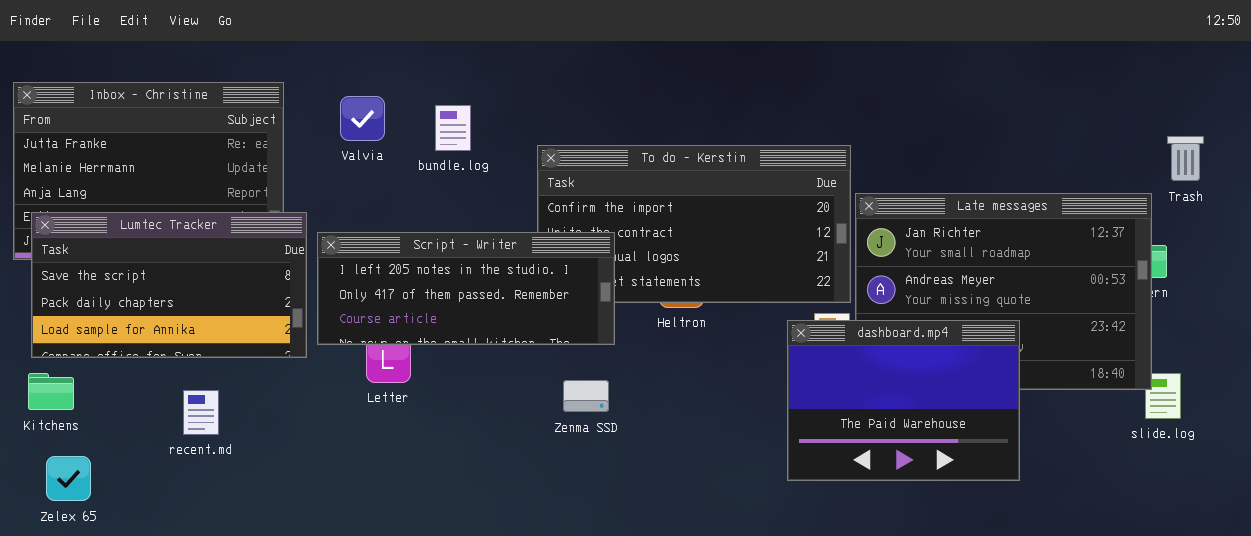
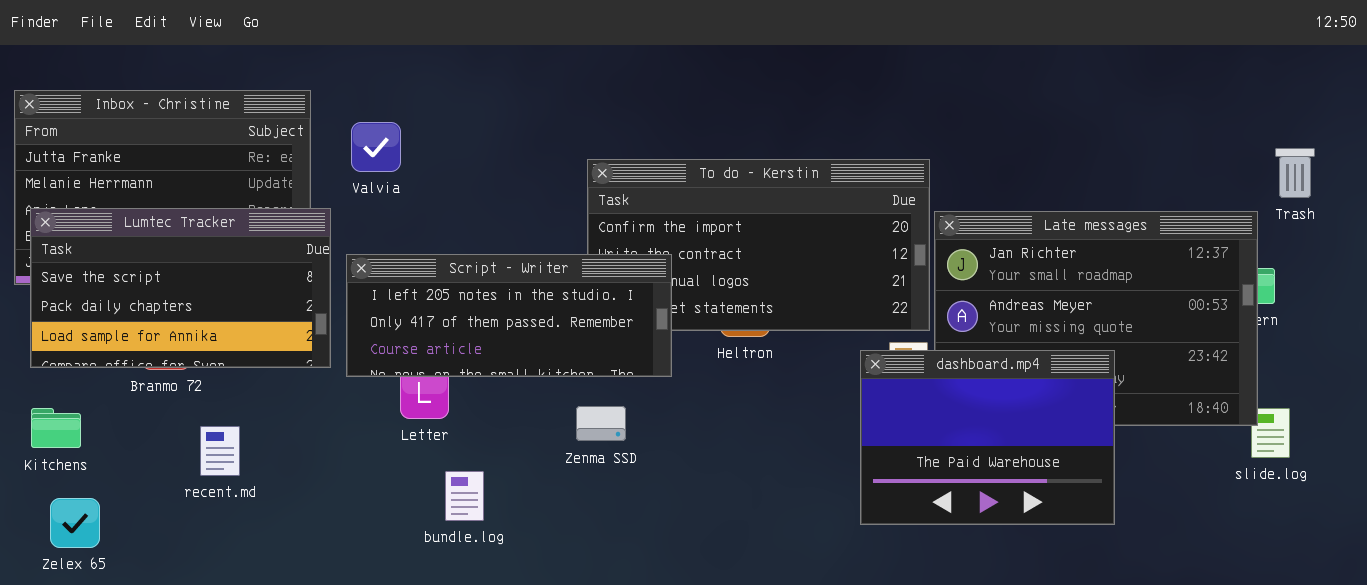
Valvia: [340,96,385,141] -> [351,122,401,172], moved
bundle.log: [435,105,471,151] -> [445,471,484,521], moved
Lumtec Tracker: [31,212,307,358] -> [30,208,331,368], moved
Zenma SSD: [563,380,609,412] -> [576,406,626,441], moved

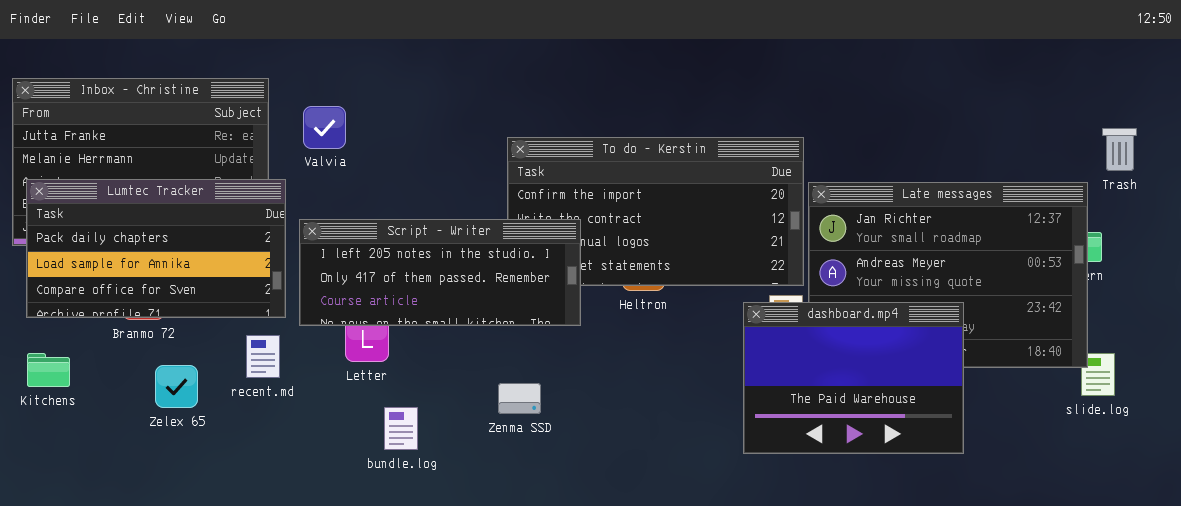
Lumtec Tracker: [30,208,331,368] -> [26,179,286,318], scrolled down 1 row
Zenma SSD: [576,406,626,441] -> [498,383,541,414], moved
recent.md: [200,426,240,476] -> [246,335,280,378], moved
Zelex 65: [50,498,100,548] -> [155,365,198,408], moved

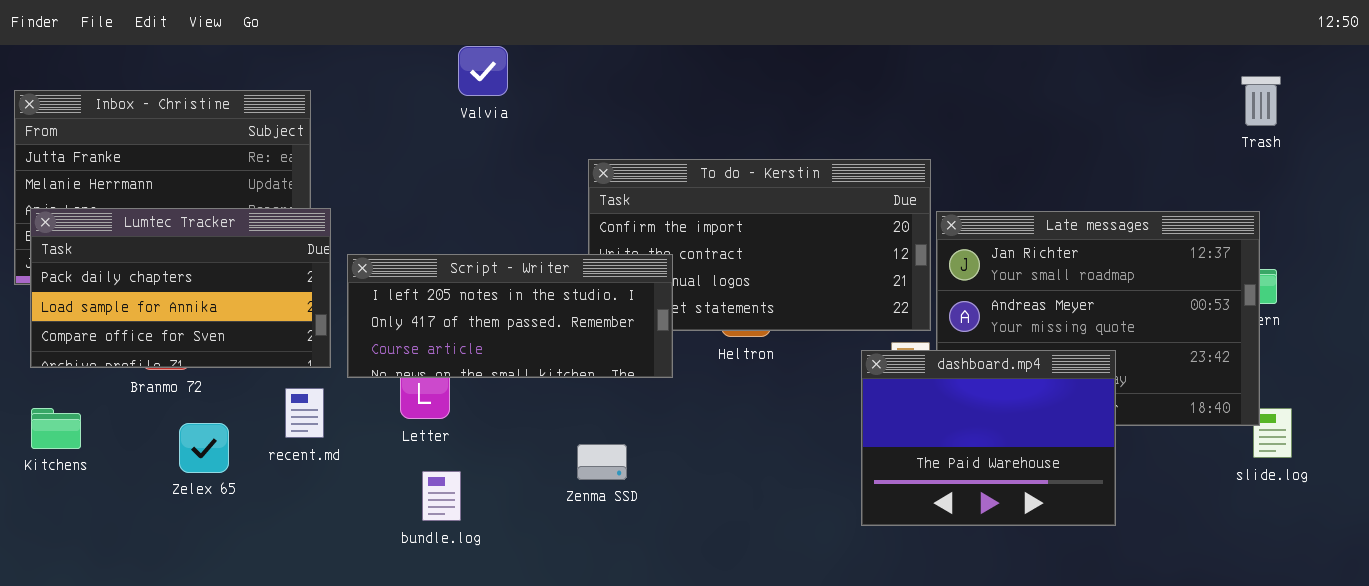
Valvia: [303,106,346,149] -> [458,46,508,96], moved
Trash: [1102,128,1137,171] -> [1241,76,1281,126], moved
bundle.log: [384,407,418,450] -> [422,471,461,521], moved

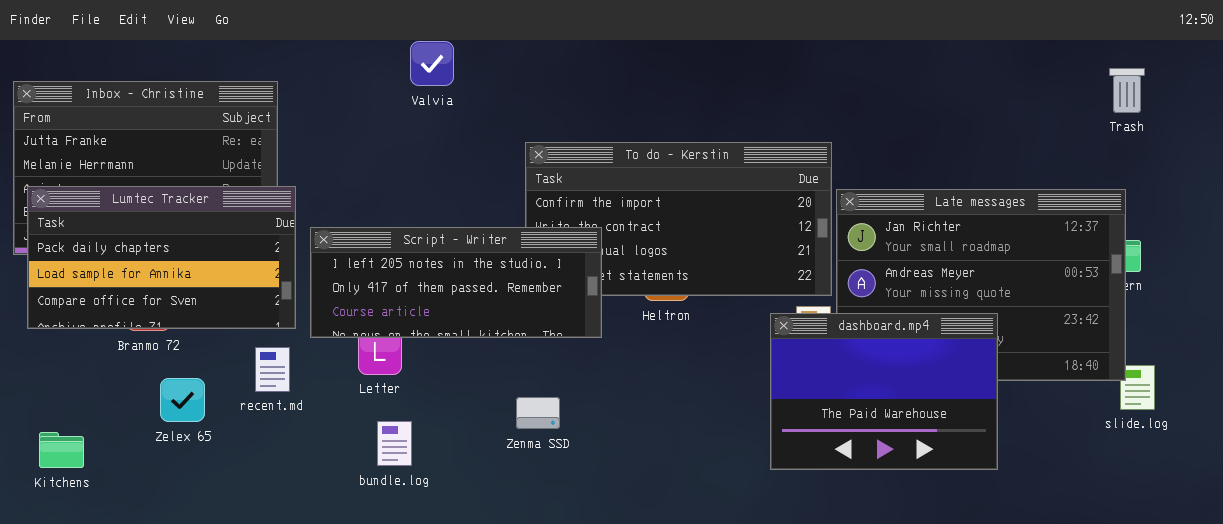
Kitchens: [31,408,81,449] -> [39,432,84,468], moved

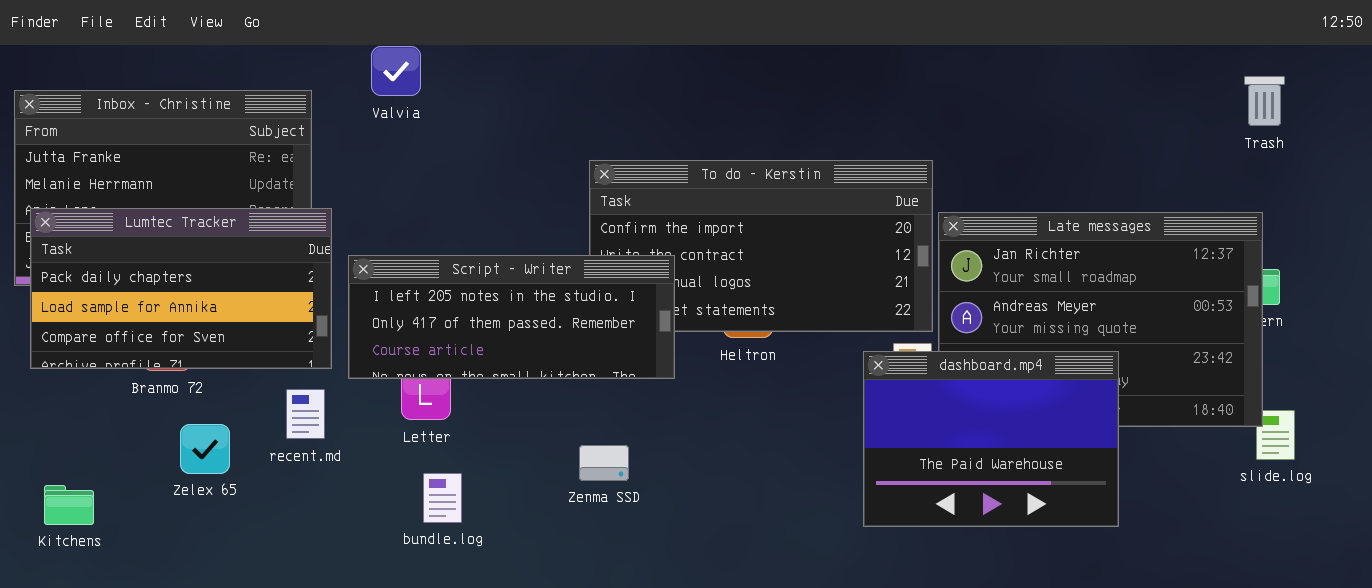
Valvia: [410,41,454,86] -> [371,46,421,96], moved

